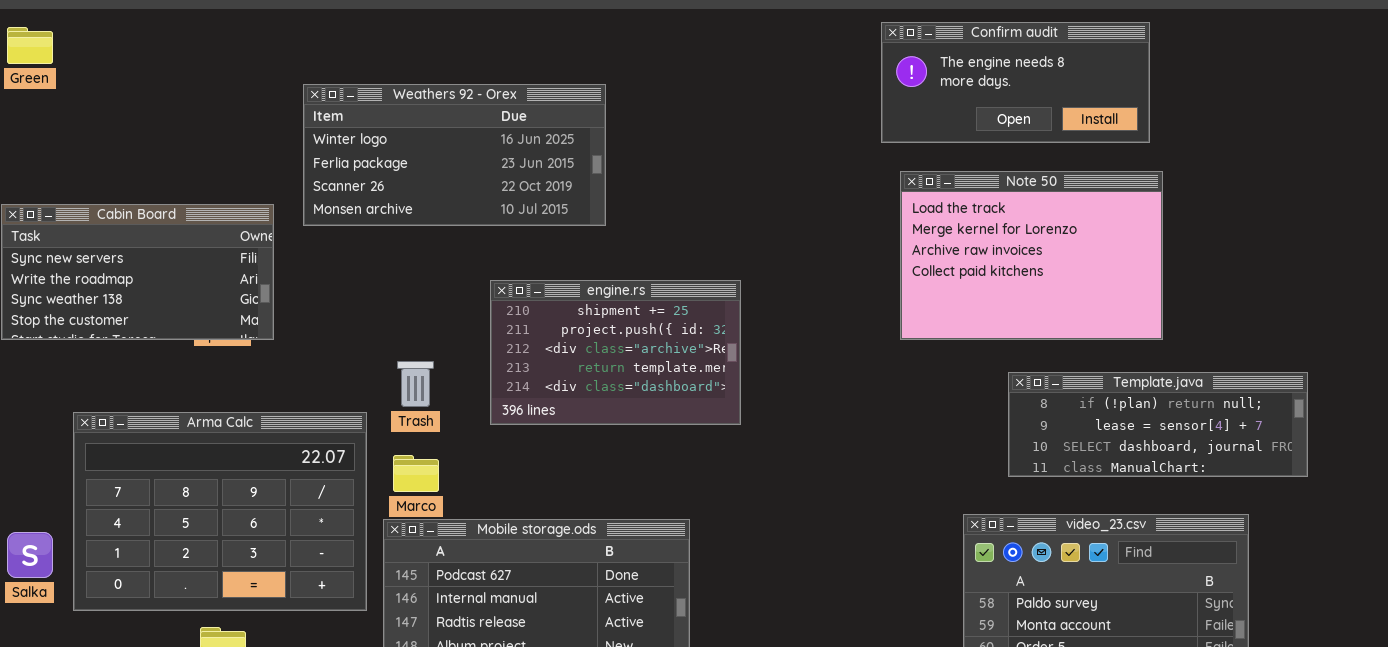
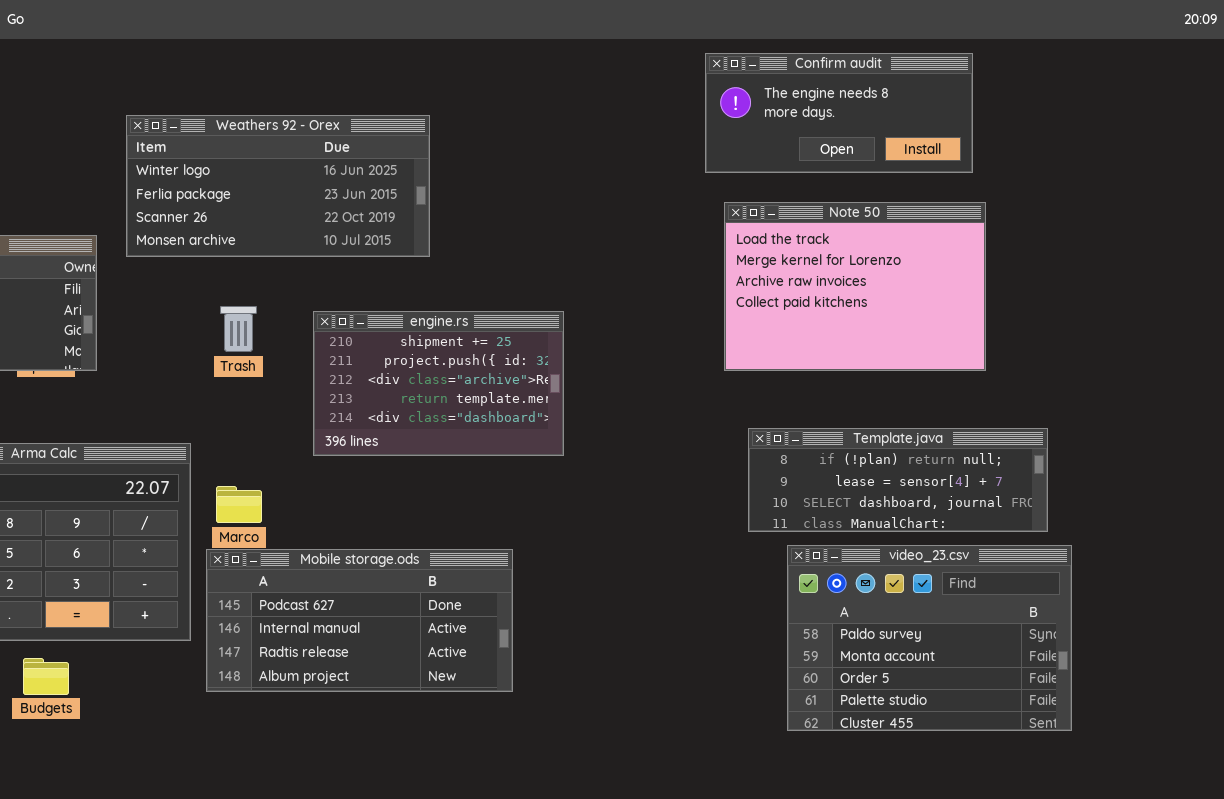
Trash: [397,361,434,407] -> [220,306,257,352], moved
Template.java: [1008,372,1308,477] -> [748,428,1048,532], moved

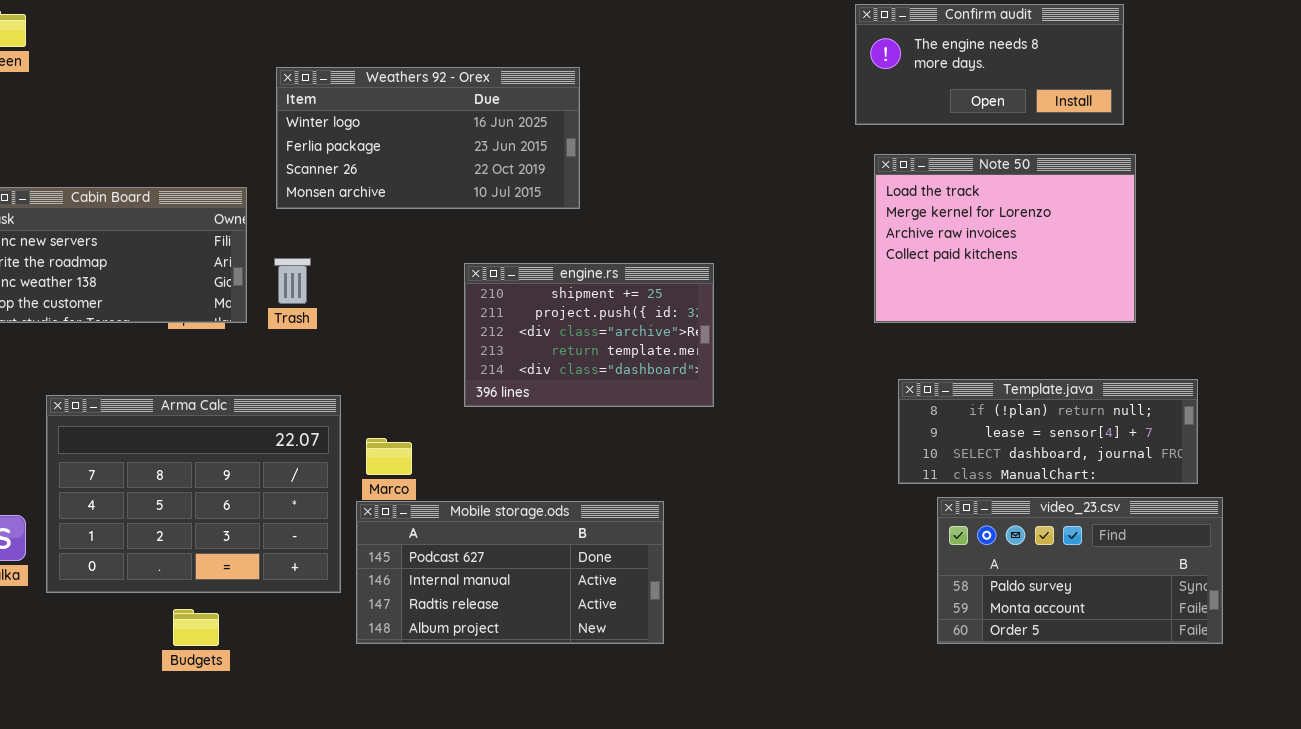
Trash: [220,306,257,352] -> [274,258,311,304], moved
video_23.csv: [787,545,1072,731] -> [937,497,1223,644], resized

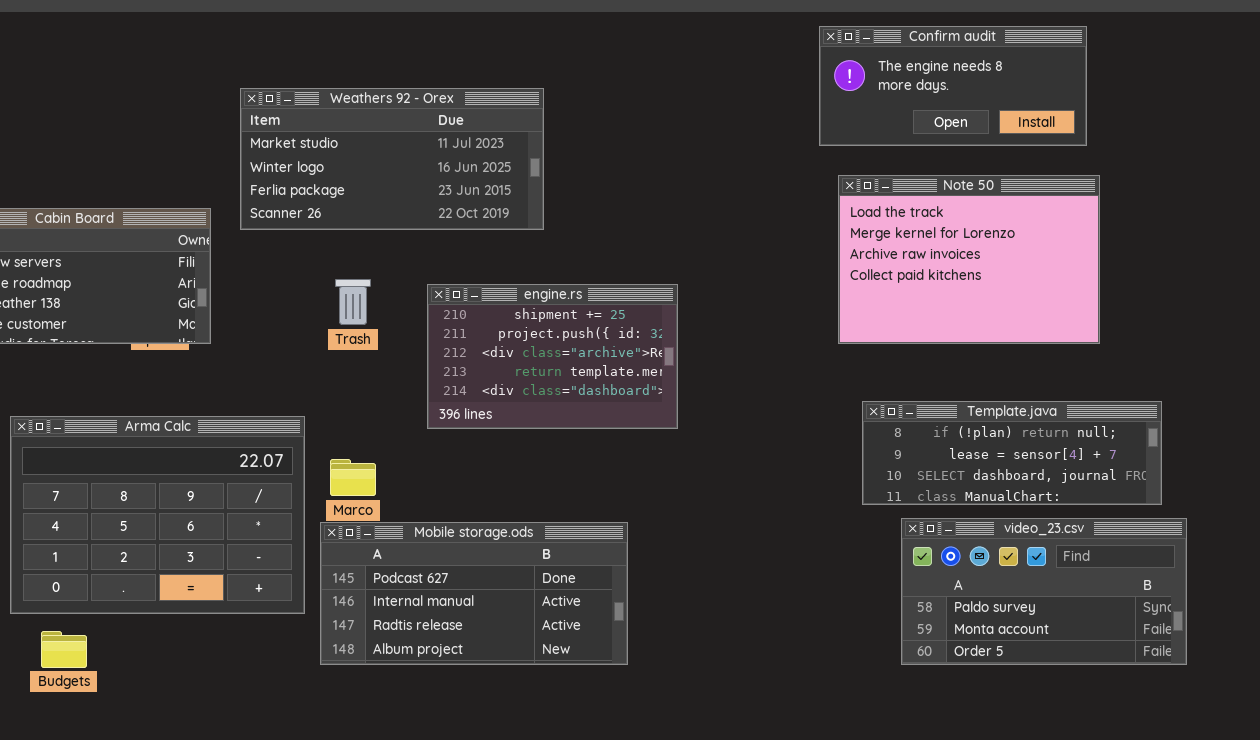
Weathers 92 - Orex: [276,67,580,209] -> [240,88,544,230], scrolled up 1 row
Trash: [274,258,311,304] -> [335,279,371,325], moved
Budgets: [173,609,219,646] -> [41,631,87,668], moved

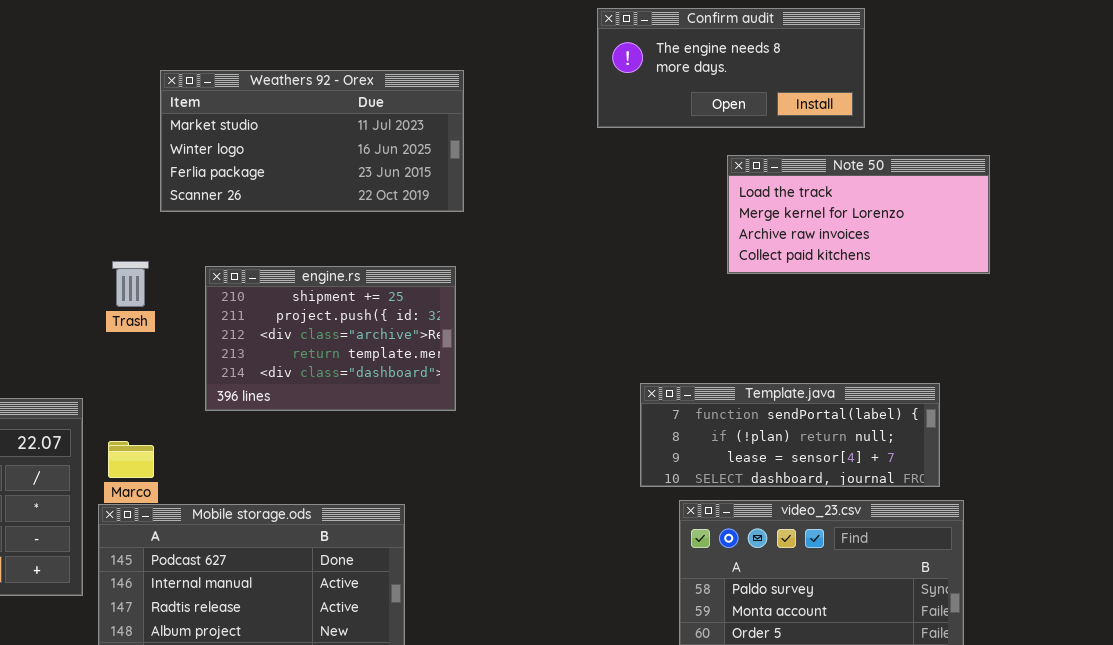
Weathers 92 - Orex: [240,88,544,230] -> [160,70,464,212], moved
Note 50: [838,175,1100,344] -> [727,155,990,274], moved, resized
Template.java: [862,401,1162,505] -> [640,383,940,487], scrolled up 1 row

